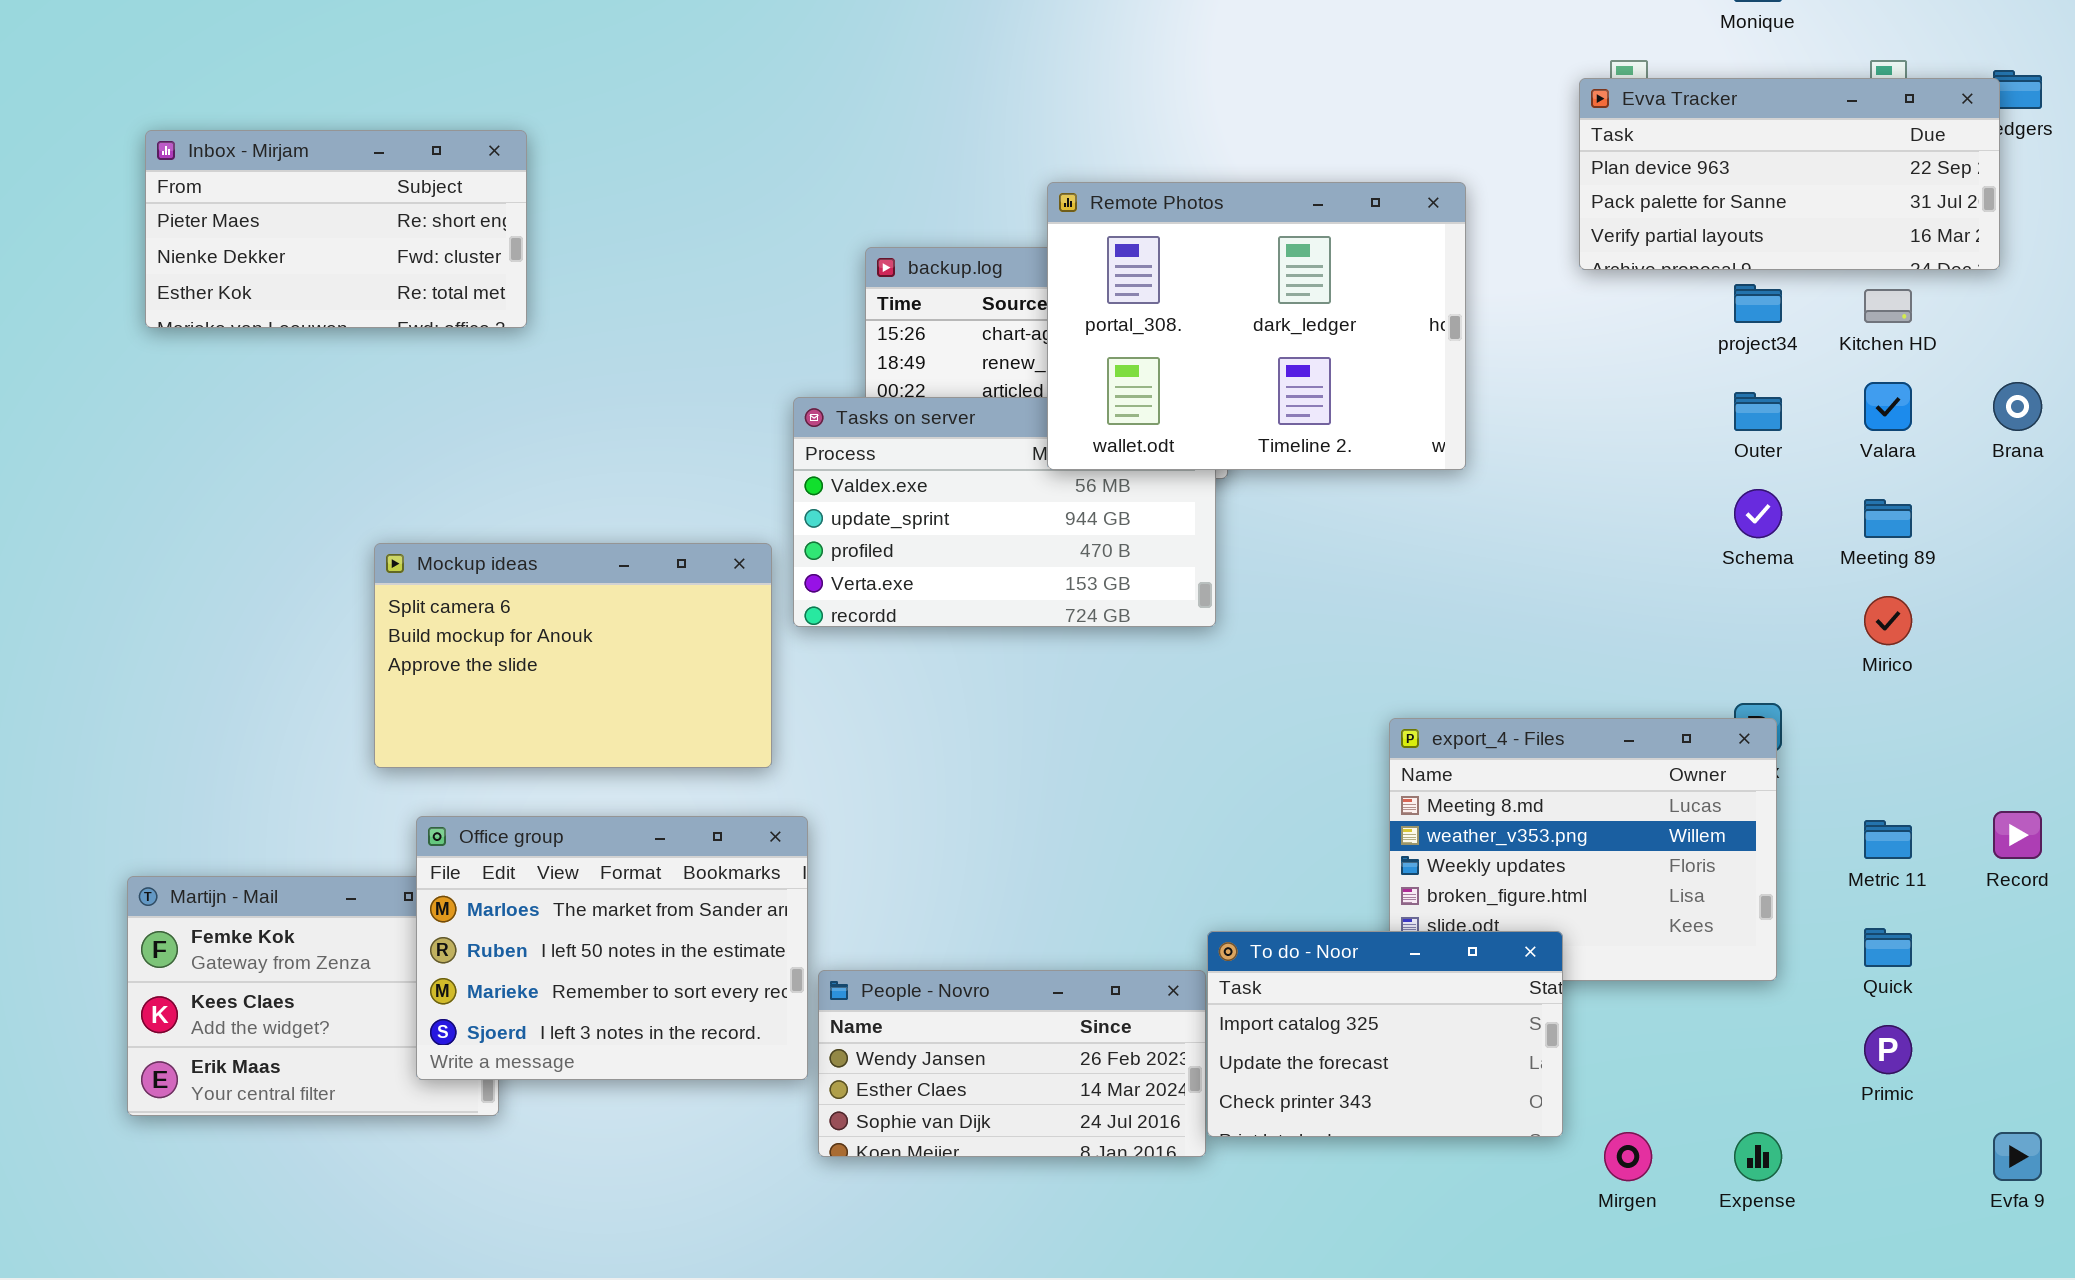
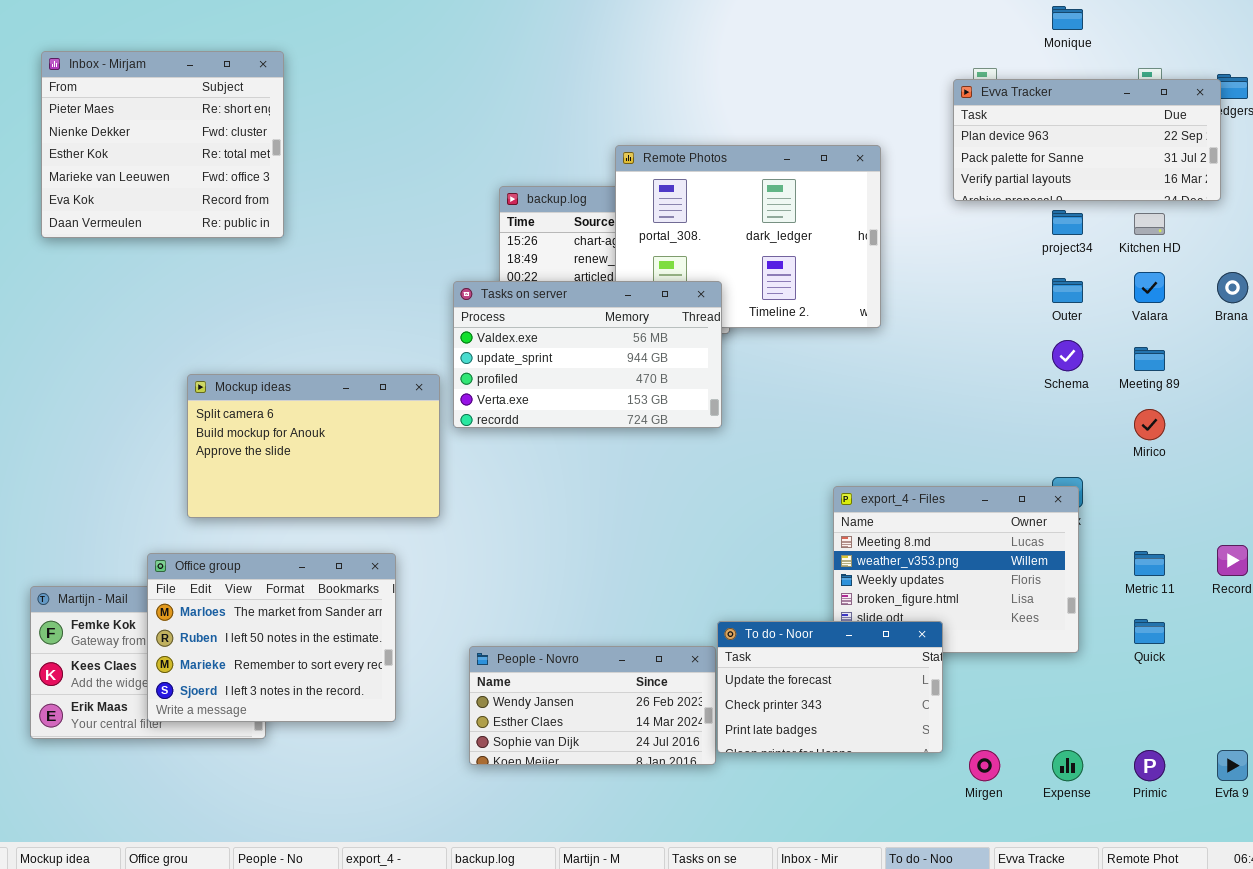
Inbox - Mirjam: [145,130,527,328] -> [41,51,284,238], resized
Tasks on server: [793,397,1216,627] -> [453,281,722,428], raised
Office group: [416,816,808,1080] -> [147,553,396,722], moved
To do - Noor: [1207,931,1563,1137] -> [717,621,943,753], scrolled down 1 row
Primic: [1864,1025,1912,1074] -> [1134,750,1165,781], moved

